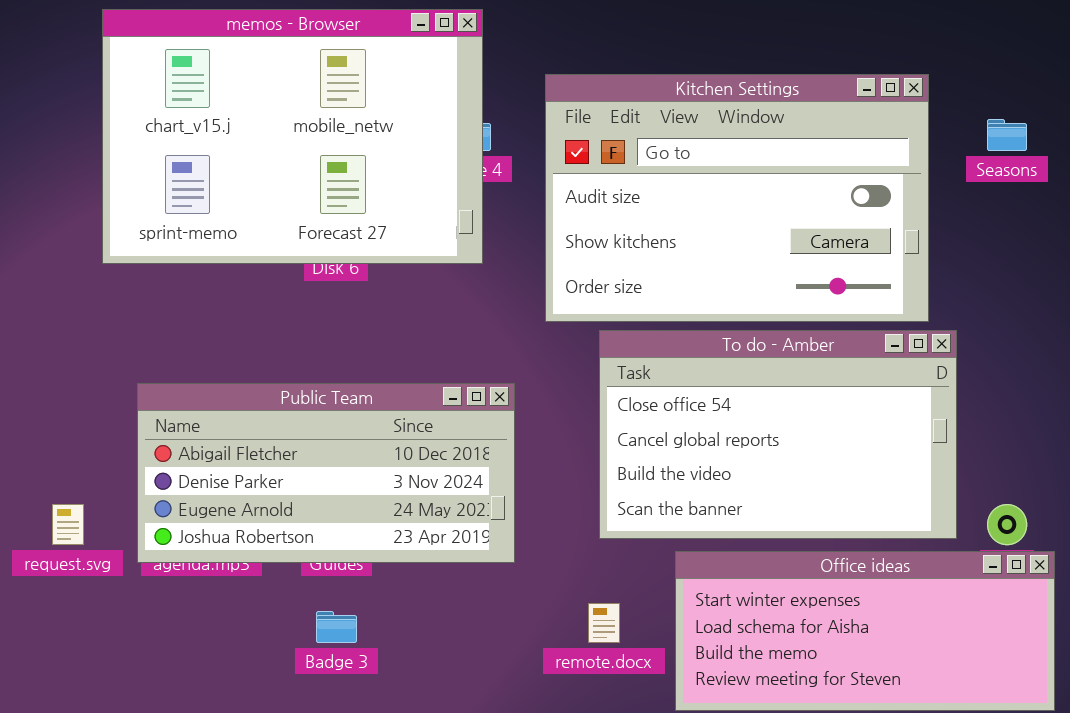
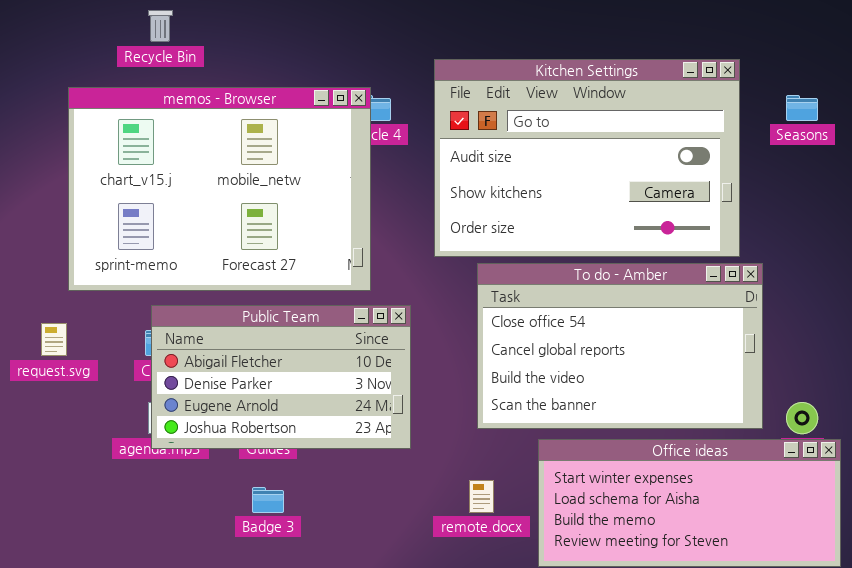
memos - Browser: [102,9,483,264] -> [68,87,371,291], moved
Public Team: [137,383,515,563] -> [151,305,411,449], resized
request.svg: [52,504,84,545] -> [41,323,67,356], moved

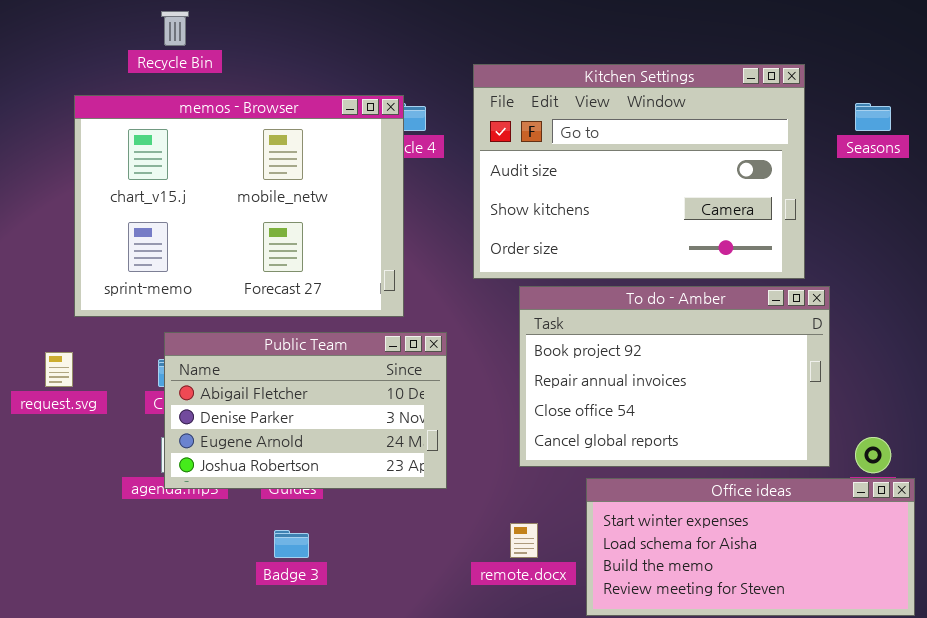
To do - Amber: [477,263,763,429] -> [519,286,830,467], scrolled up 2 rows

